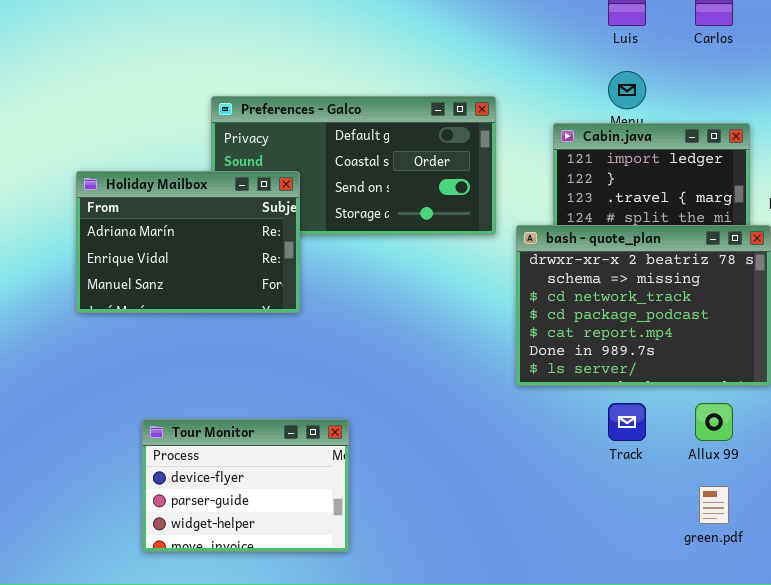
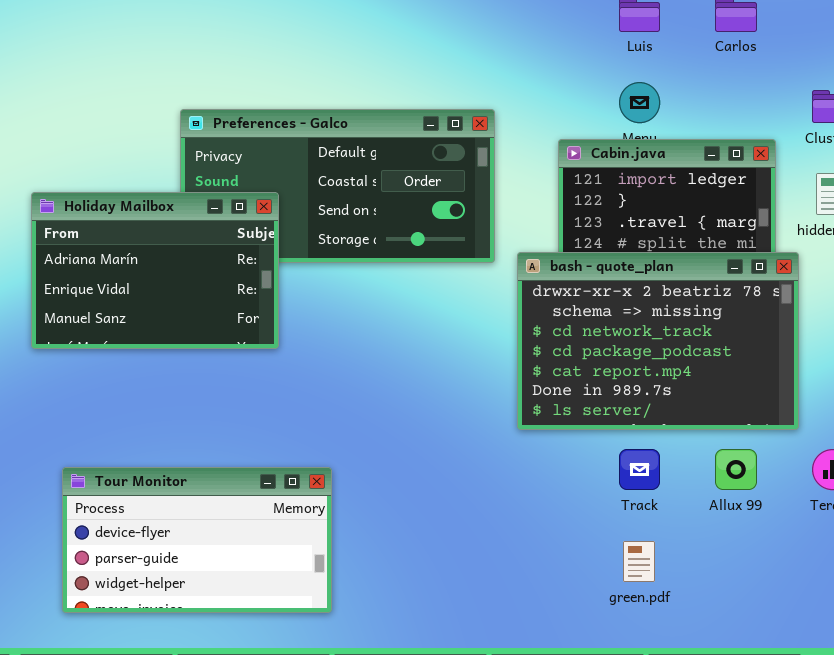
Tour Monitor: [142,419,349,552] -> [62,467,332,613], resized
green.pdf: [699,486,729,524] -> [623,541,655,582], moved

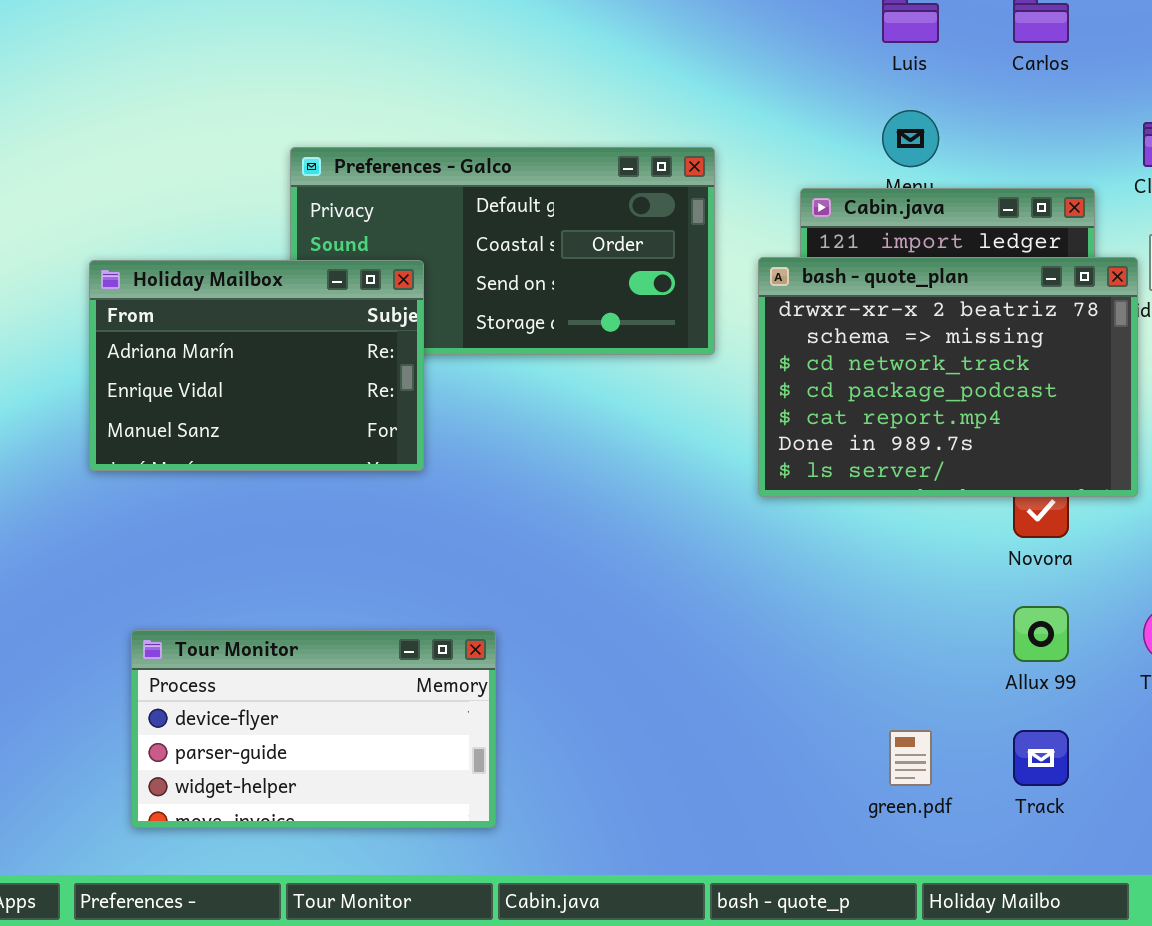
bash - quote_plan: [517,252,799,430] -> [758,257,1138,497], moved
Track: [619,449,660,490] -> [1013,730,1069,786], moved

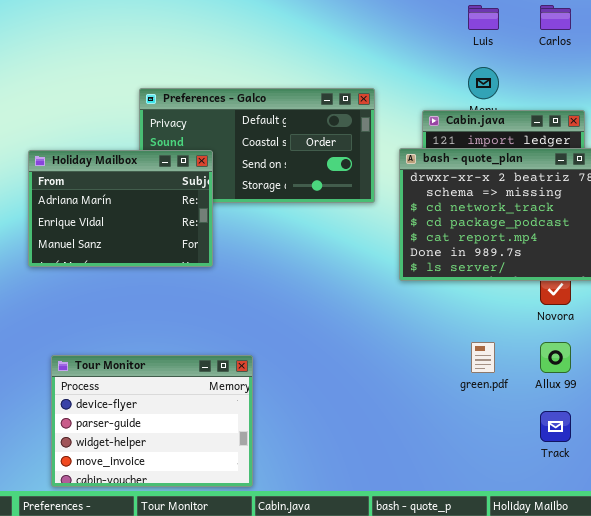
Tour Monitor: [131,630,496,828] -> [51,355,253,487], resized
green.pdf: [889,730,932,786] -> [471,342,495,373], moved

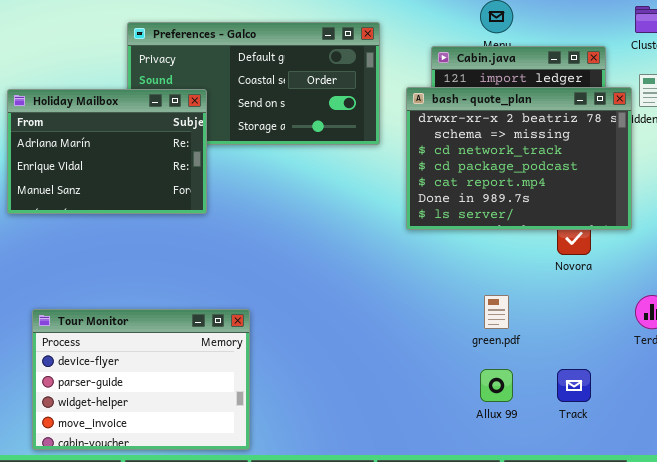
Allux 99: [540,342,571,373] -> [480,369,513,402], moved

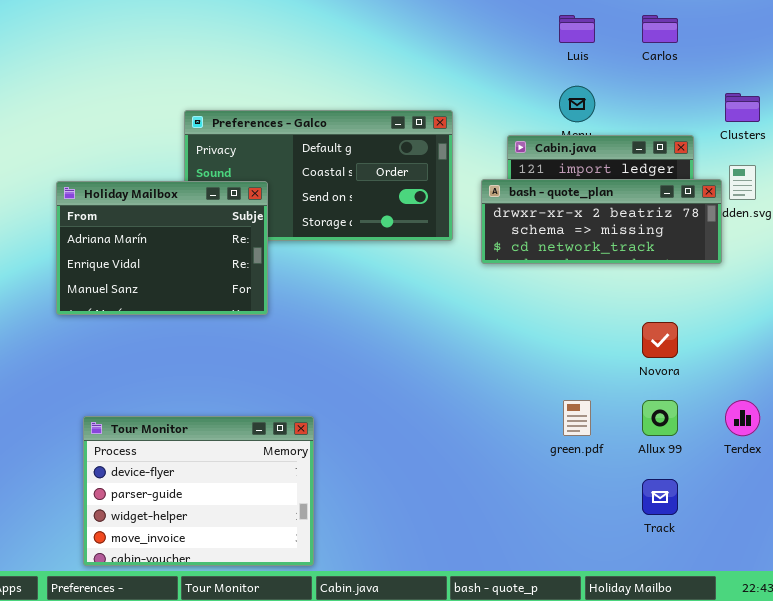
bash - quote_plan: [406,87,632,230] -> [481,179,722,264], resized
Allux 99: [480,369,513,402] -> [642,400,678,436], moved

